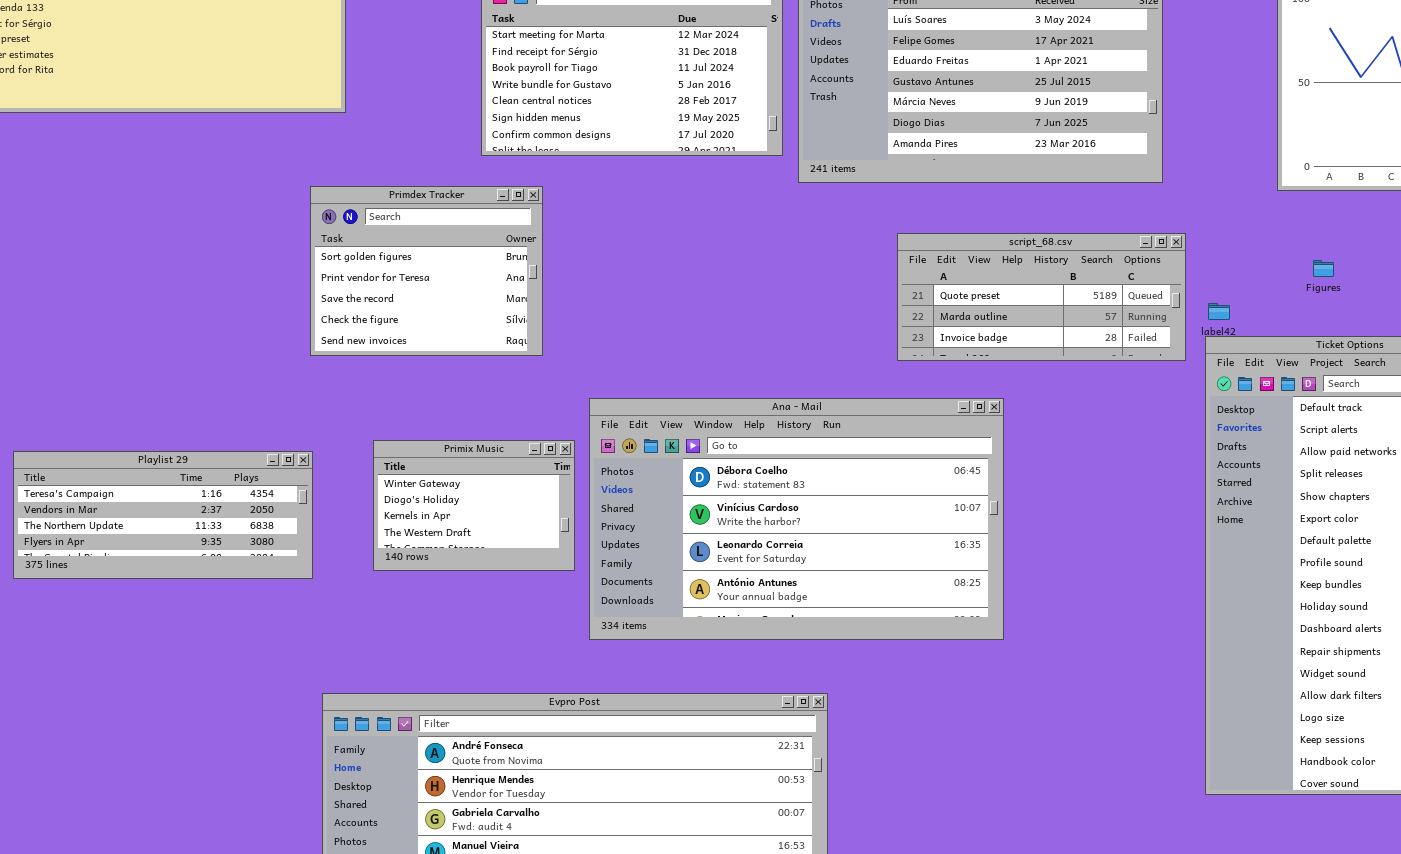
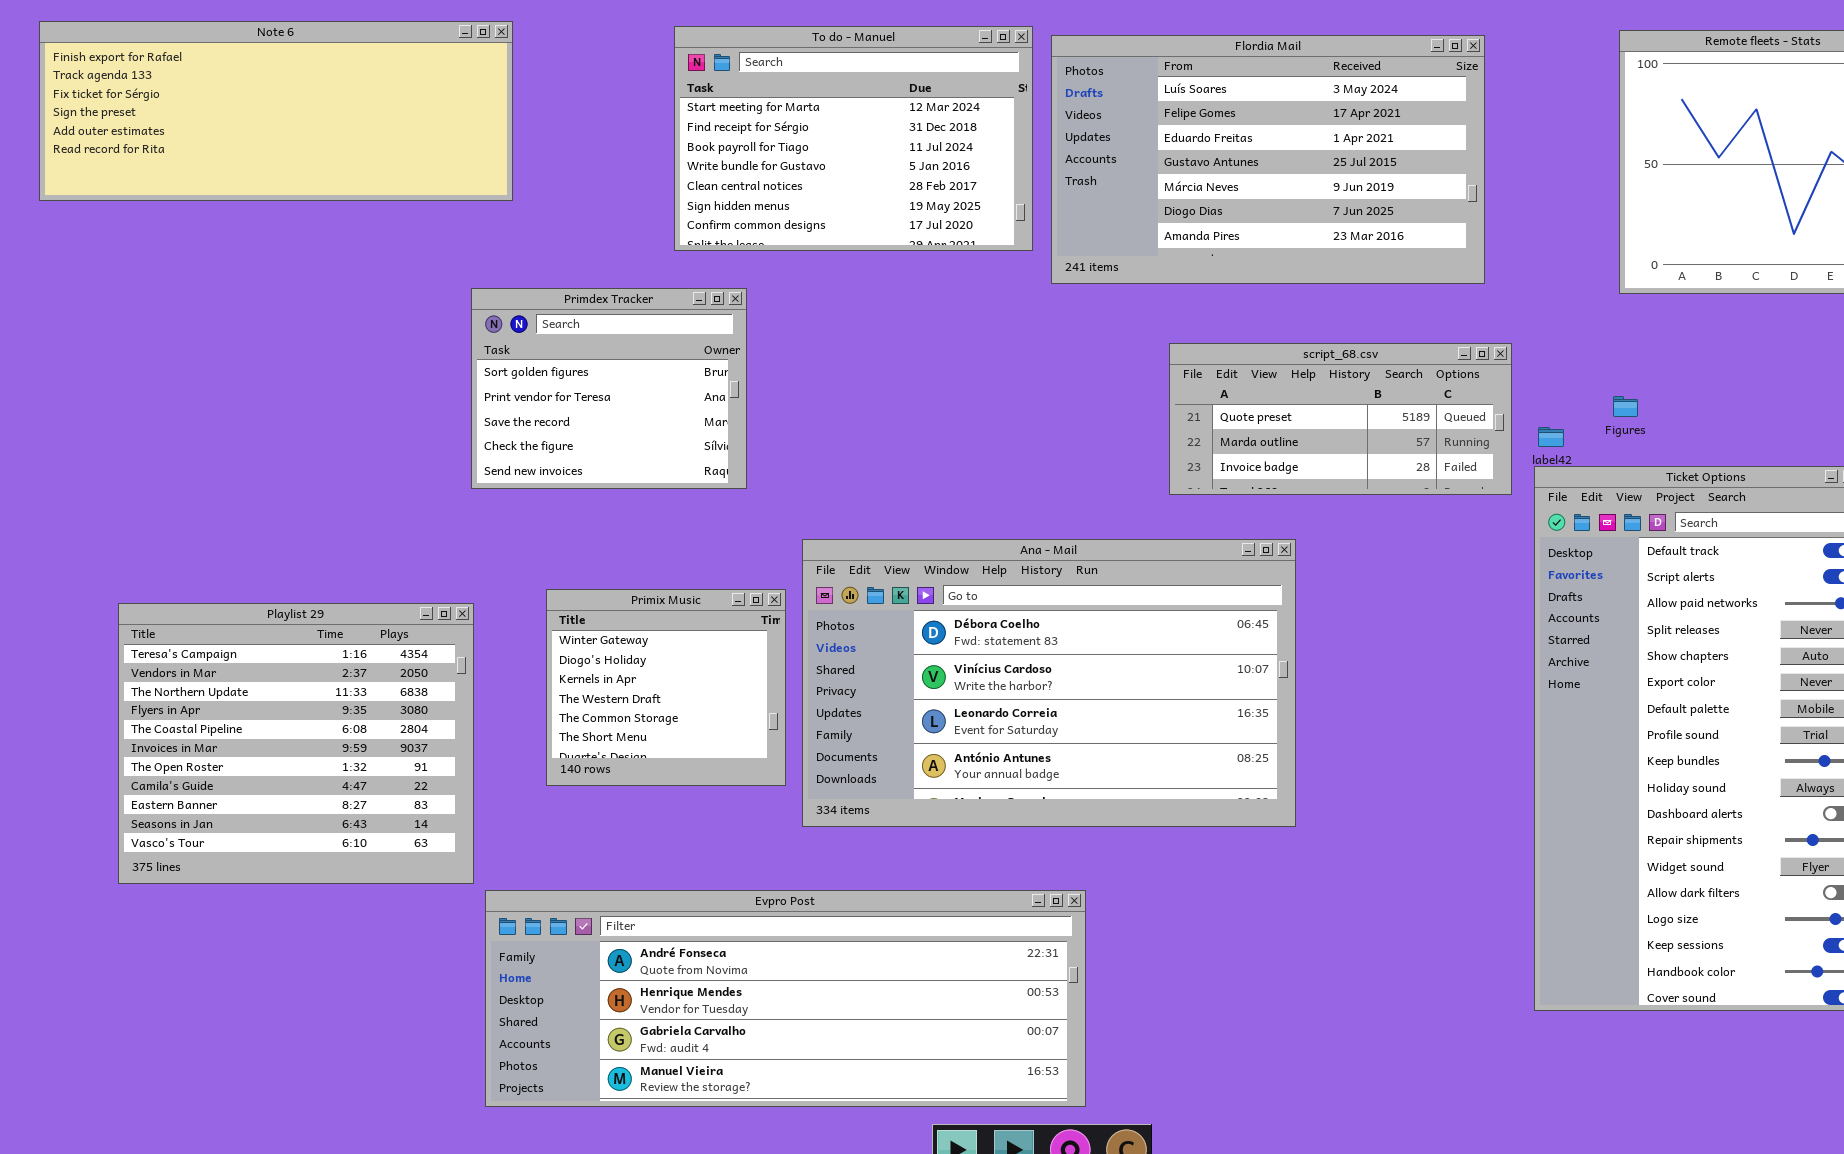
Figures: [1313,260,1334,277] -> [1613,396,1638,417], moved
Primix Music: [373,440,575,571] -> [546,589,786,786], resized
Playlist 29: [13,451,313,579] -> [118,603,474,884], resized

